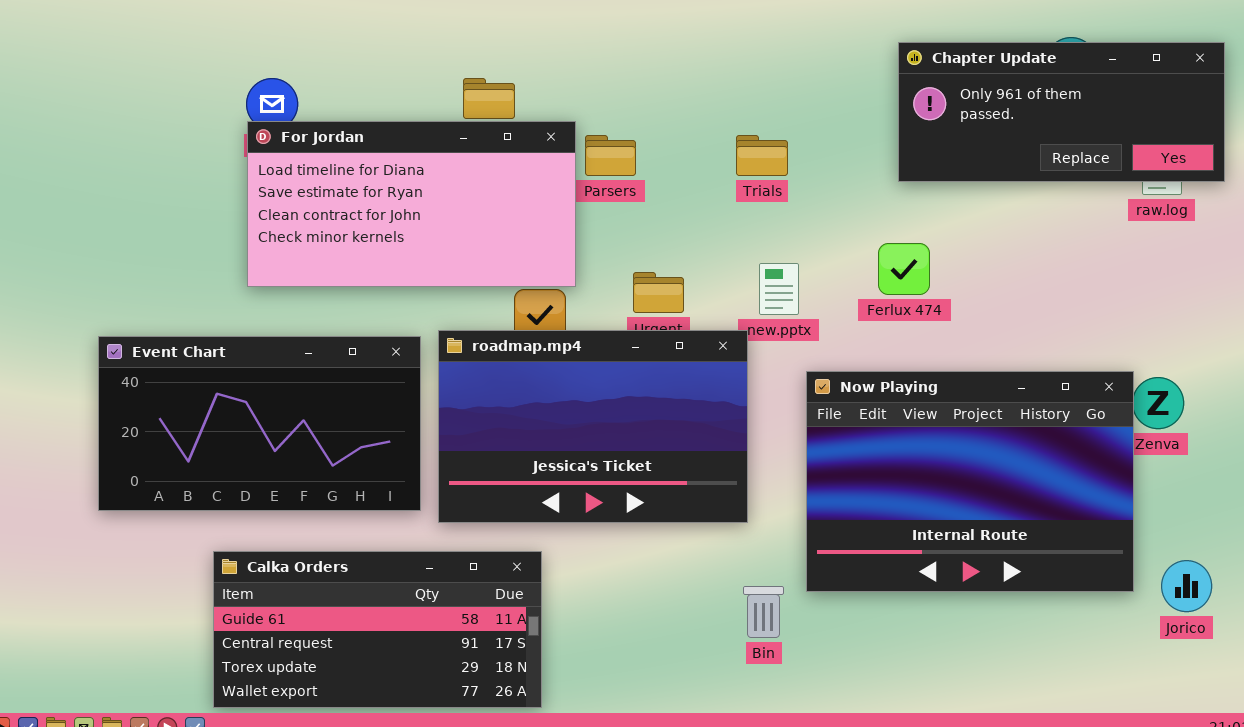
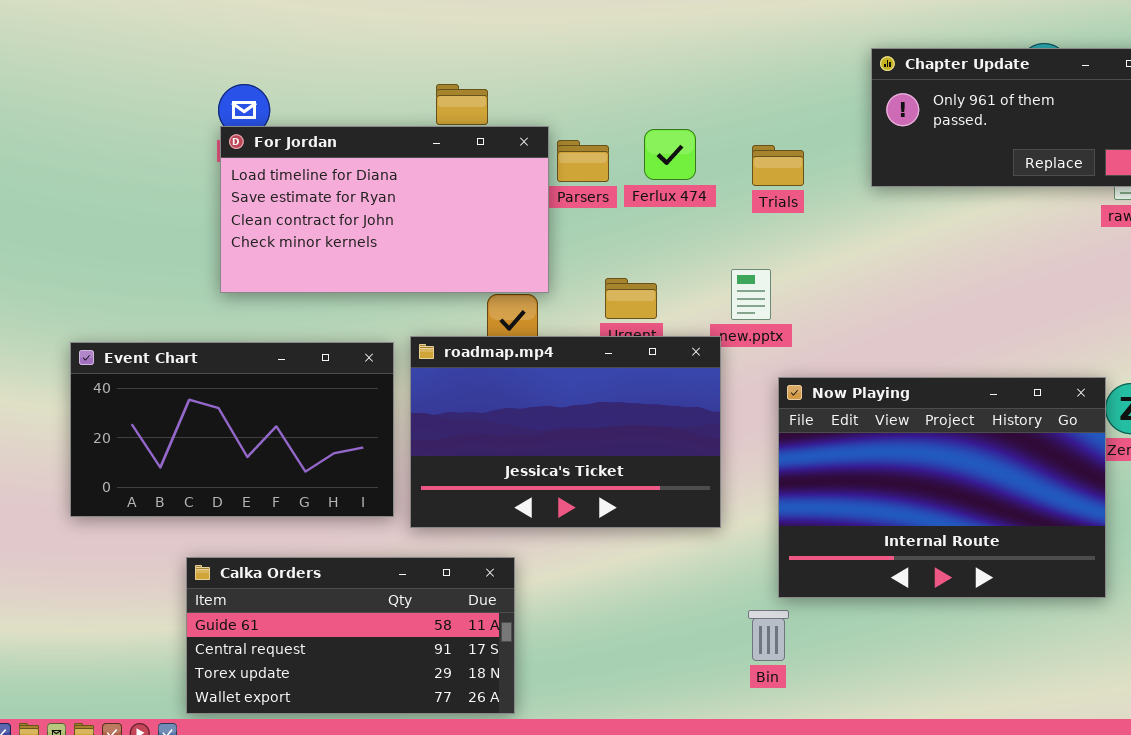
Trials: [736,135,788,176] -> [752,145,804,186], moved
Ferlux 474: [878,243,930,295] -> [644,129,696,180], moved
Bin: [743,586,784,638] -> [748,610,789,661], moved

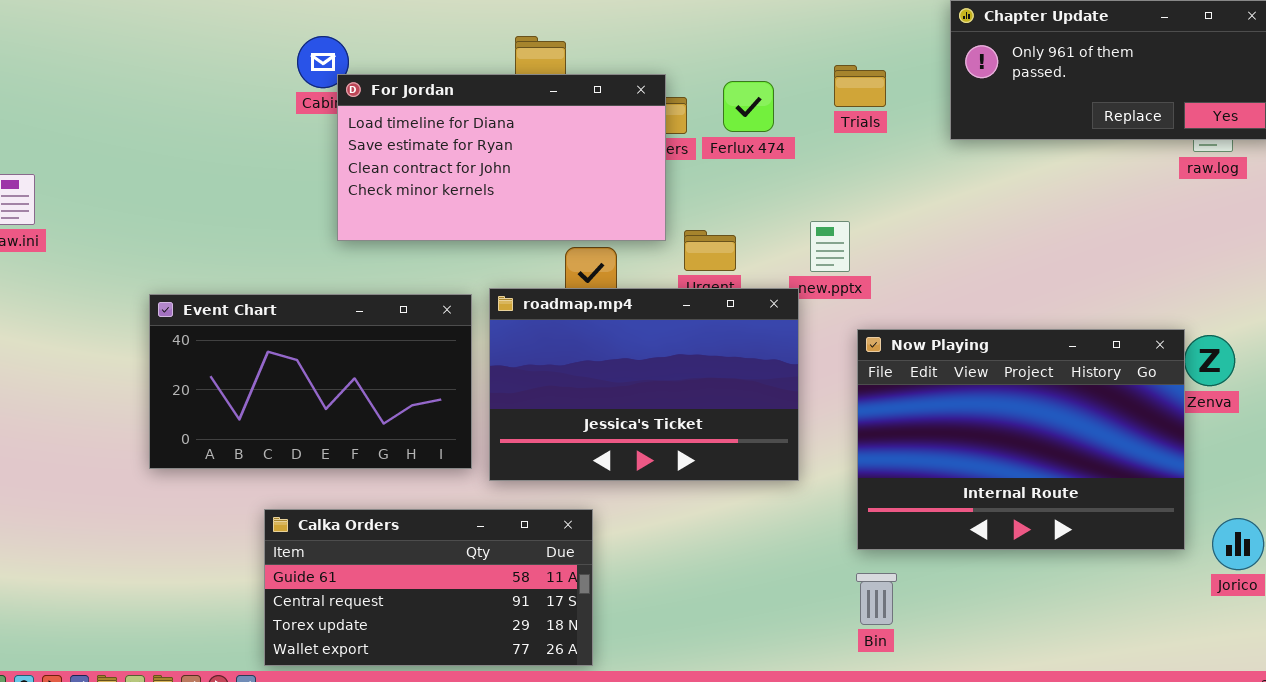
For Jordan: [220,126,549,293] -> [337,74,666,241], moved
Trials: [752,145,804,186] -> [834,65,886,107], moved
Bin: [748,610,789,661] -> [856,573,897,625], moved

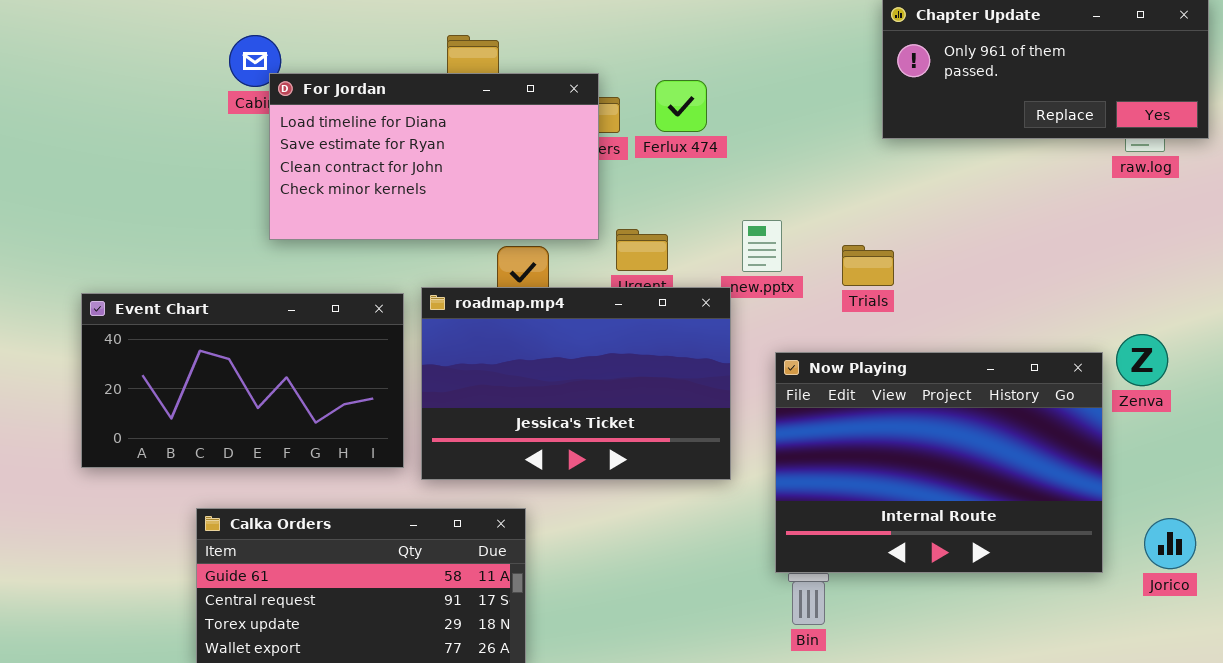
Trials: [834,65,886,107] -> [842,245,894,286], moved
Now Playing: [857,329,1185,550] -> [775,352,1103,573], moved

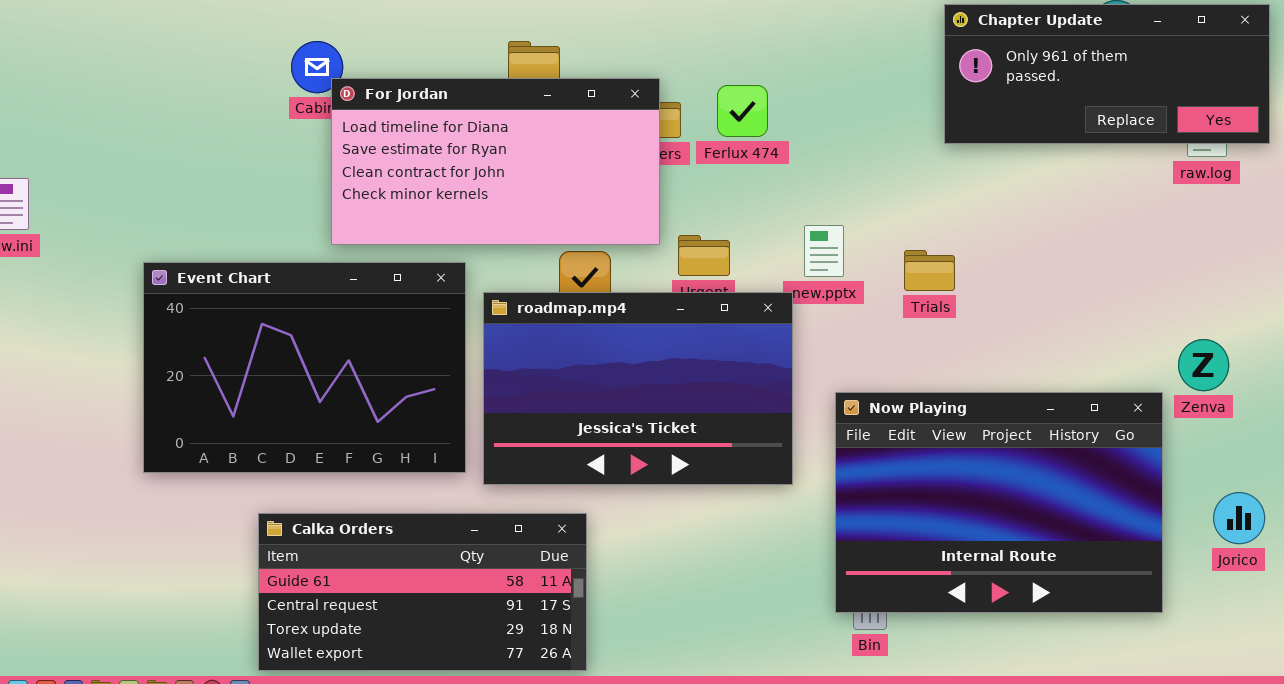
Event Chart: [81,293,404,468] -> [143,262,466,473], resized
Now Playing: [775,352,1103,573] -> [835,392,1163,613], moved
Jorico: [1144,518,1196,569] -> [1213,492,1265,544], moved

